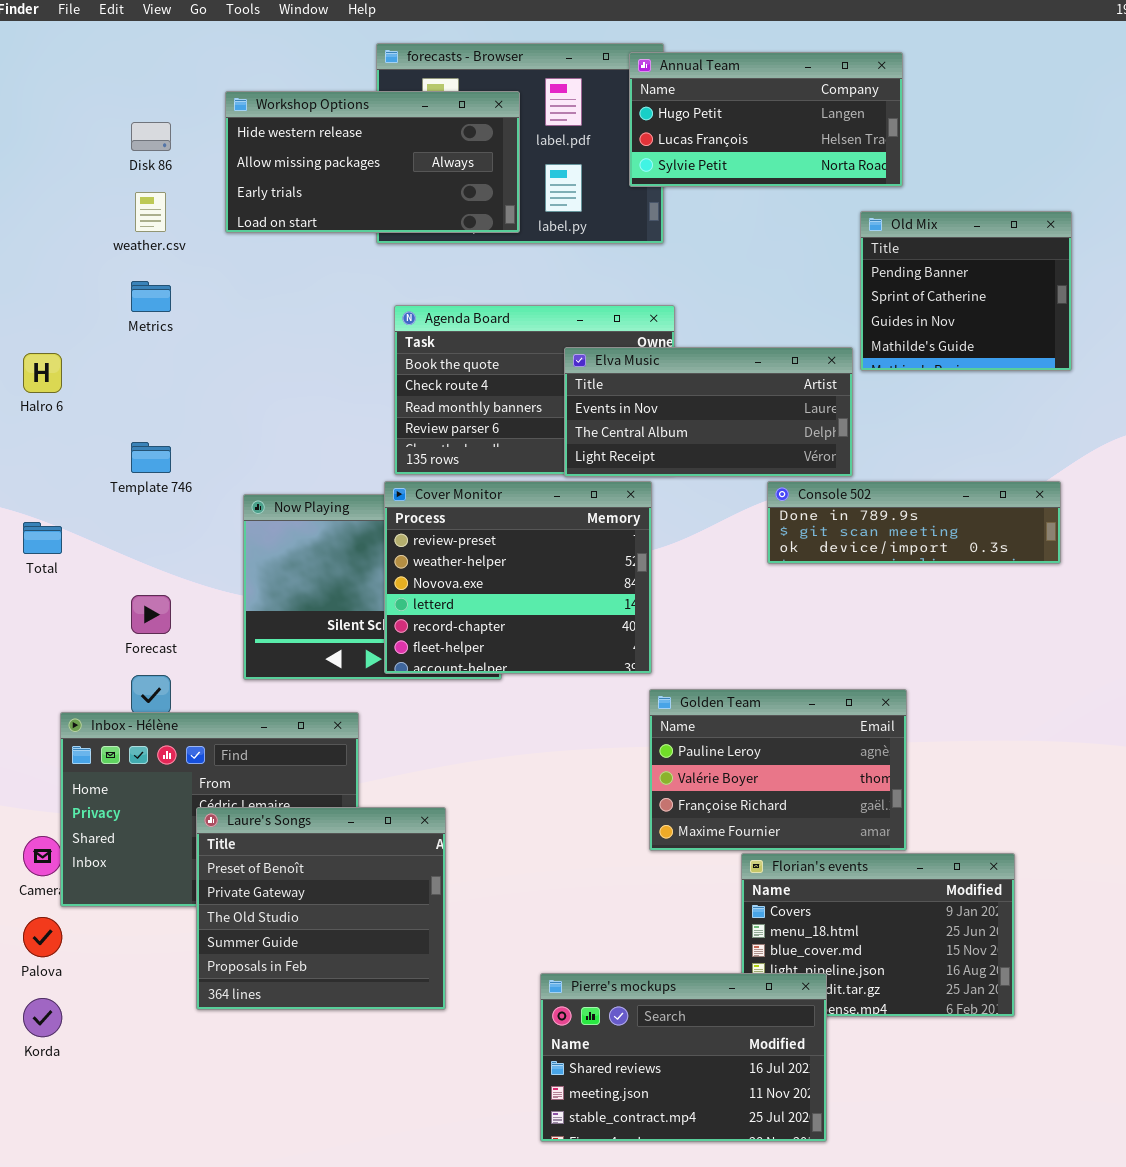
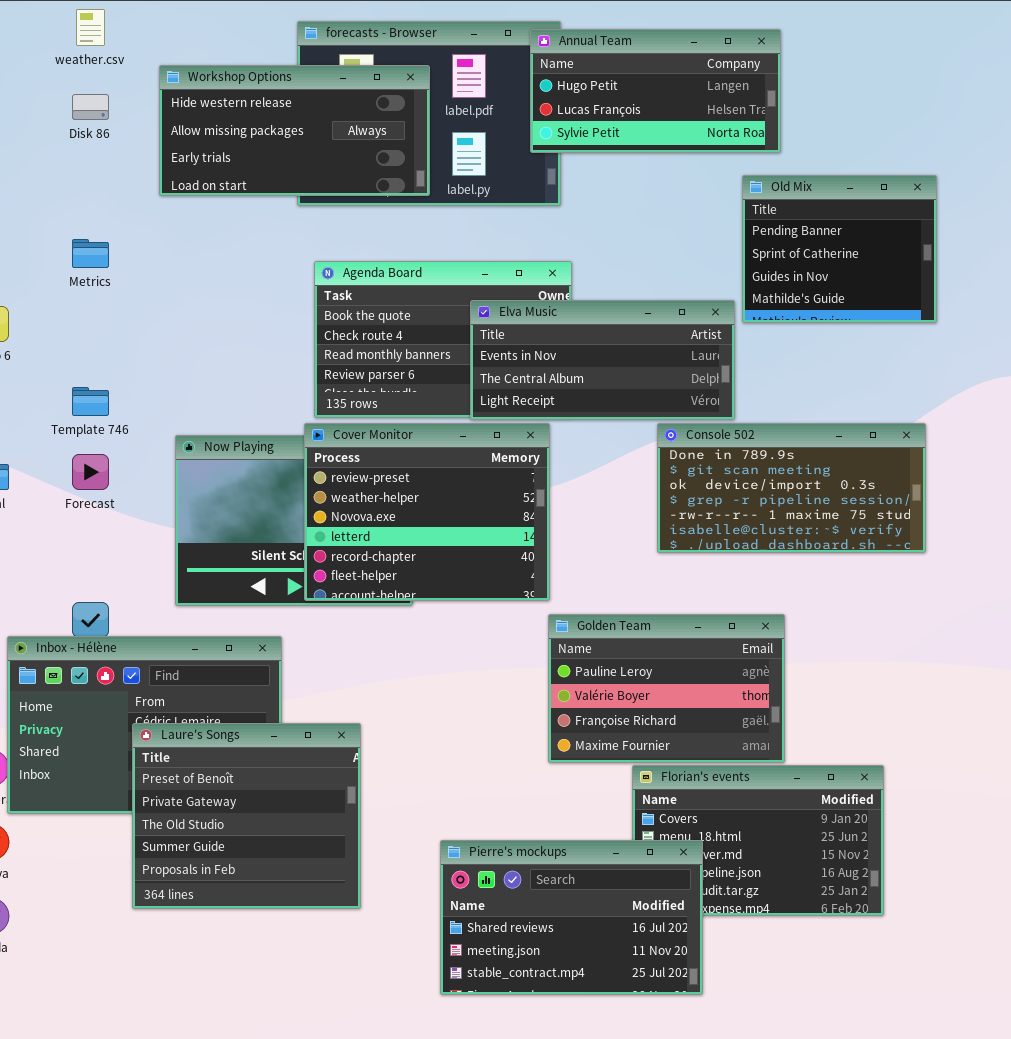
weather.csv: [135,192,166,232] -> [76,9,105,46], moved
Console 502: [767,481,1061,564] -> [657,423,926,553], resized
Forecast: [131,595,171,634] -> [72,454,109,490], moved
Pierre's mockups: [540,973,827,1142] -> [440,840,703,995], moved

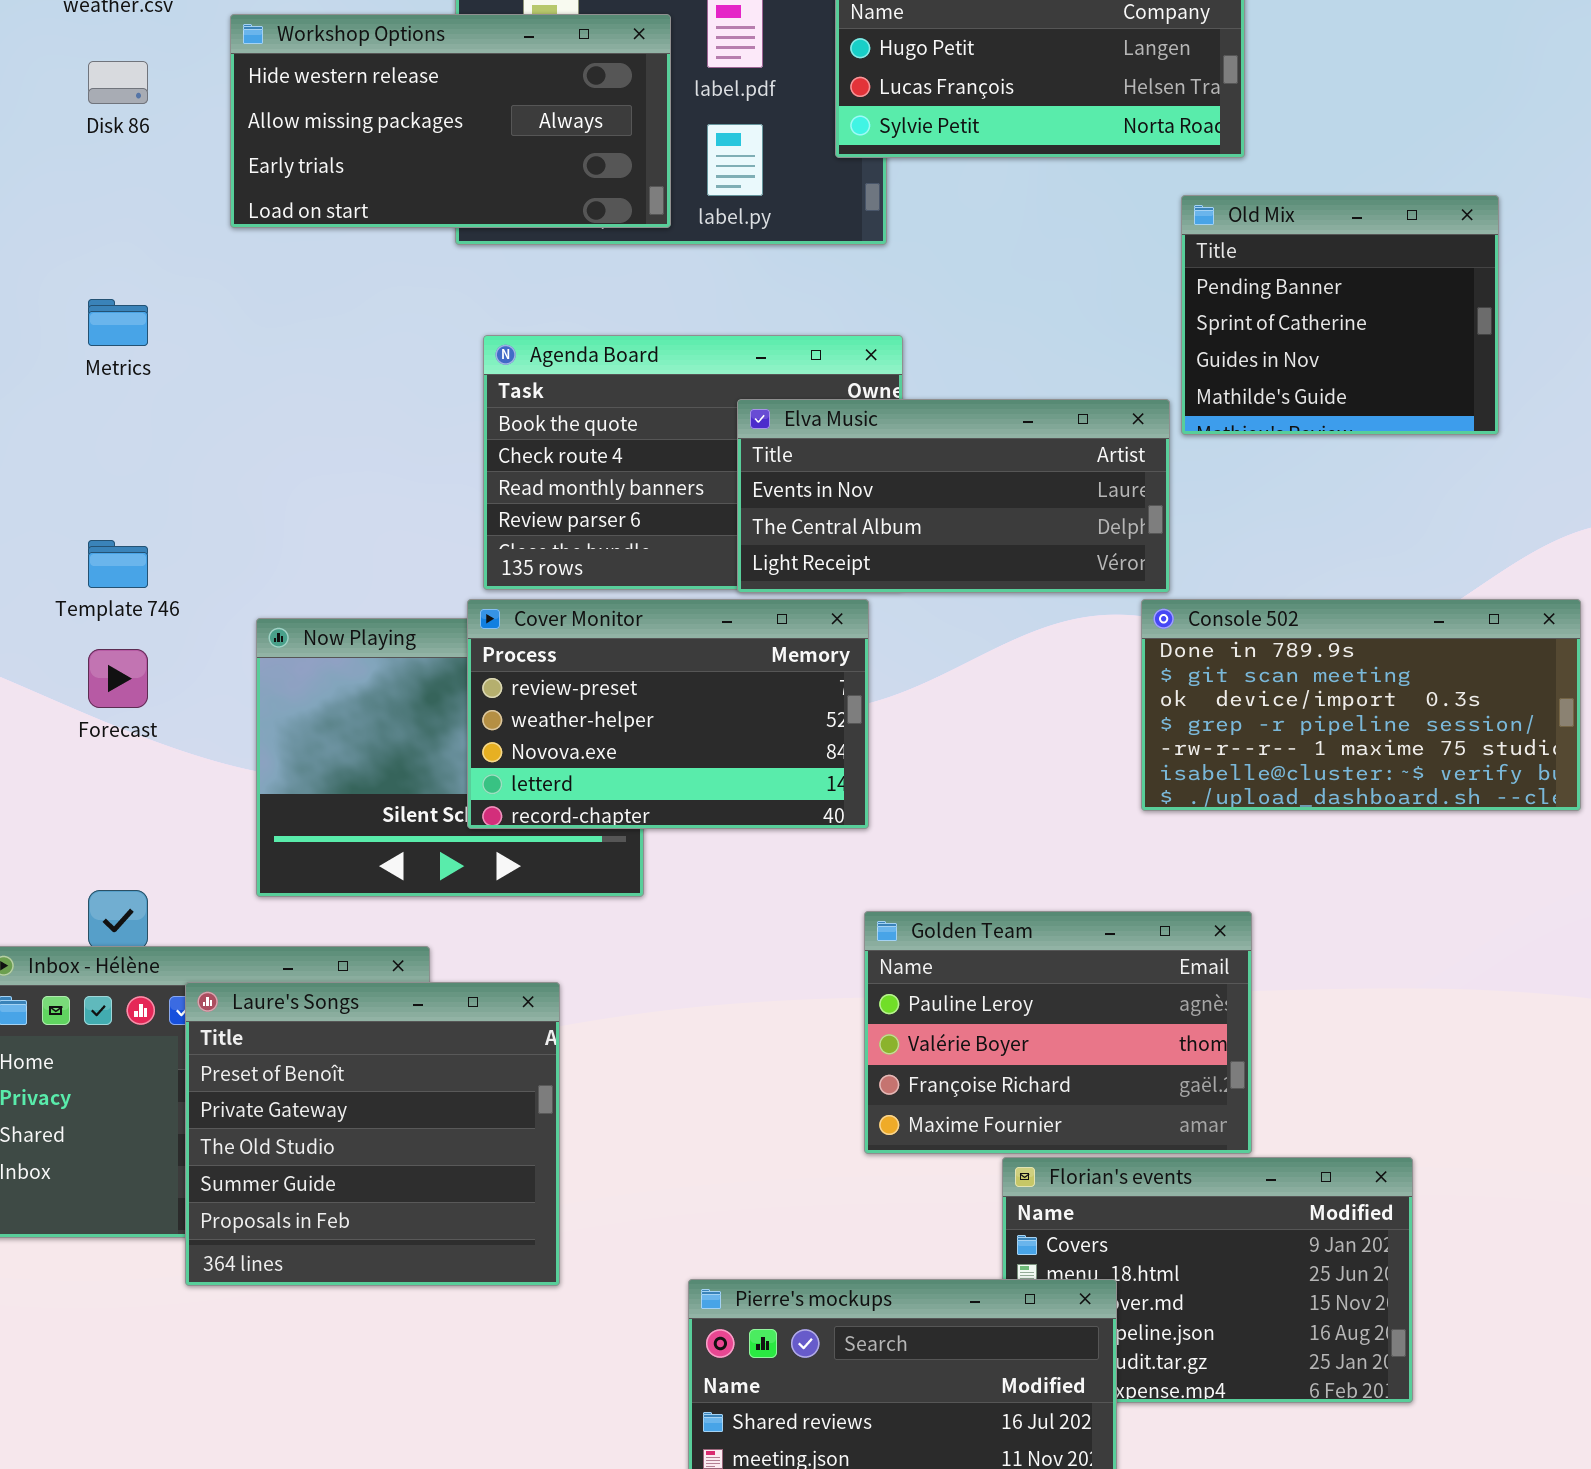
Cover Monitor: [304,423,550,601] -> [467,599,869,829], resized
Console 502: [657,423,926,553] -> [1141,599,1581,811], moved
Laure's Songs: [132,723,361,909] -> [185,982,560,1286], moved

